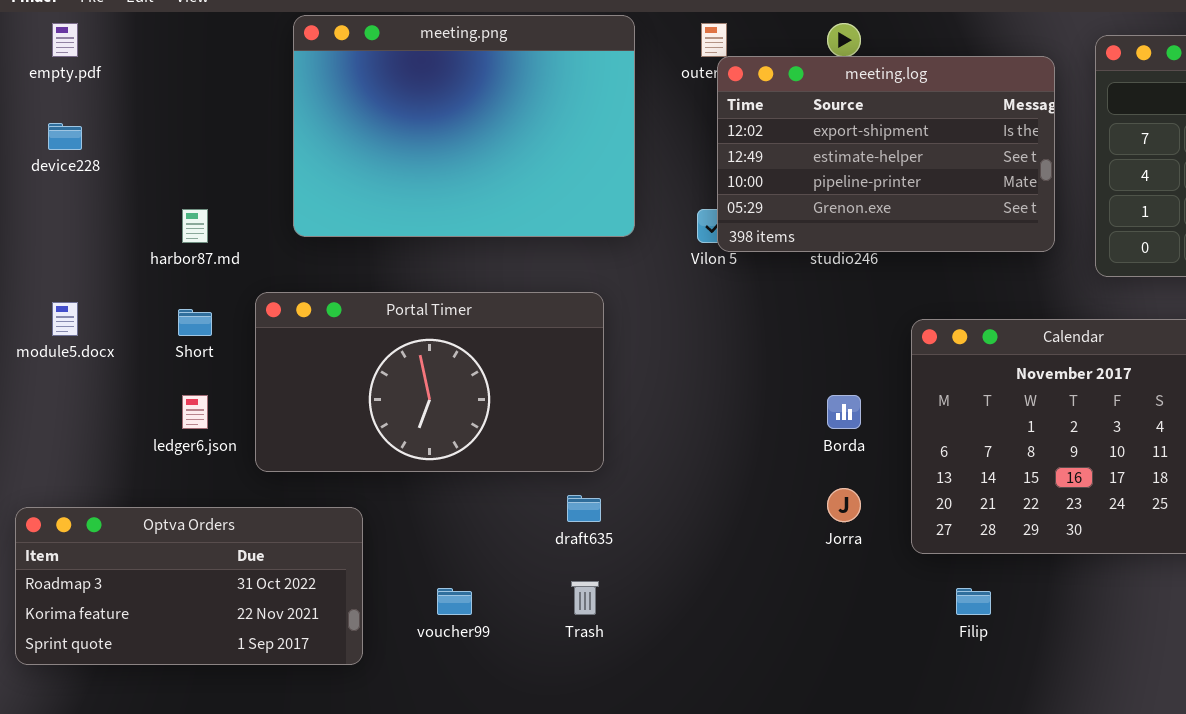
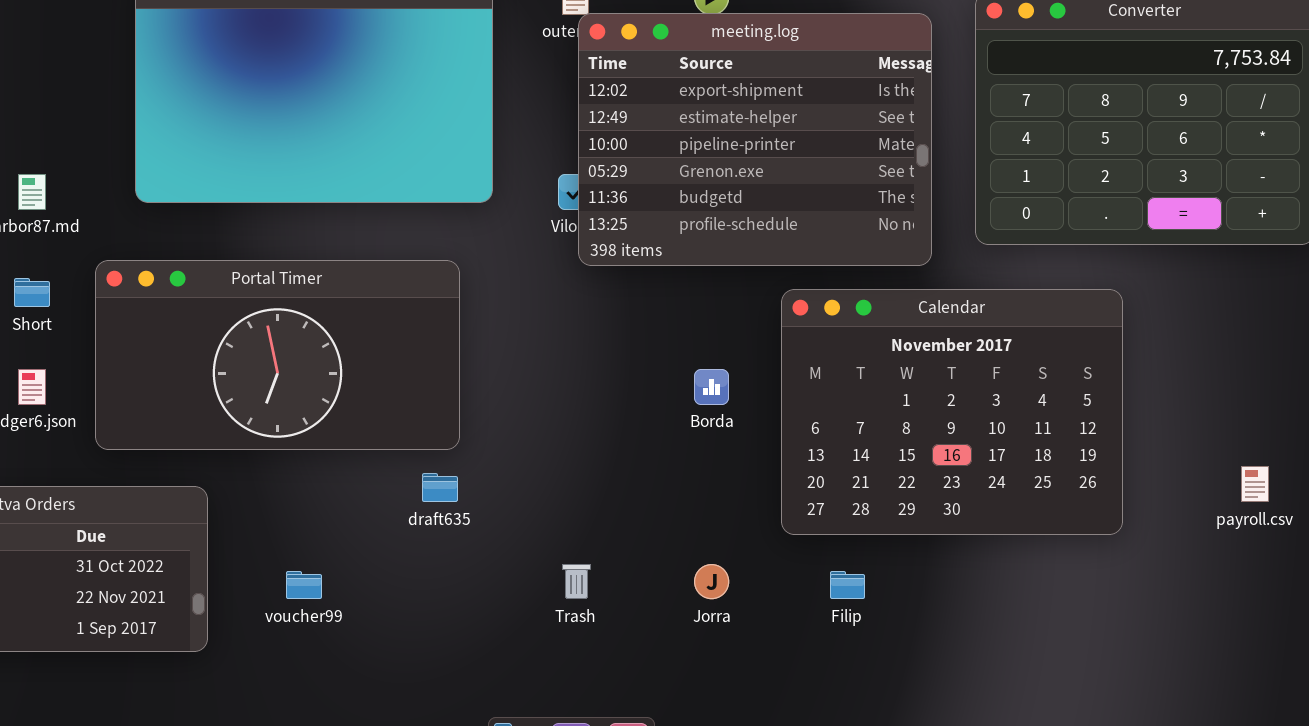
meeting.log: [717,56,1055,252] -> [578,13,932,266], resized
Jorra: [827,488,861,522] -> [694,564,729,599], moved
Trash: [571,581,599,615] -> [562,564,591,599], moved

